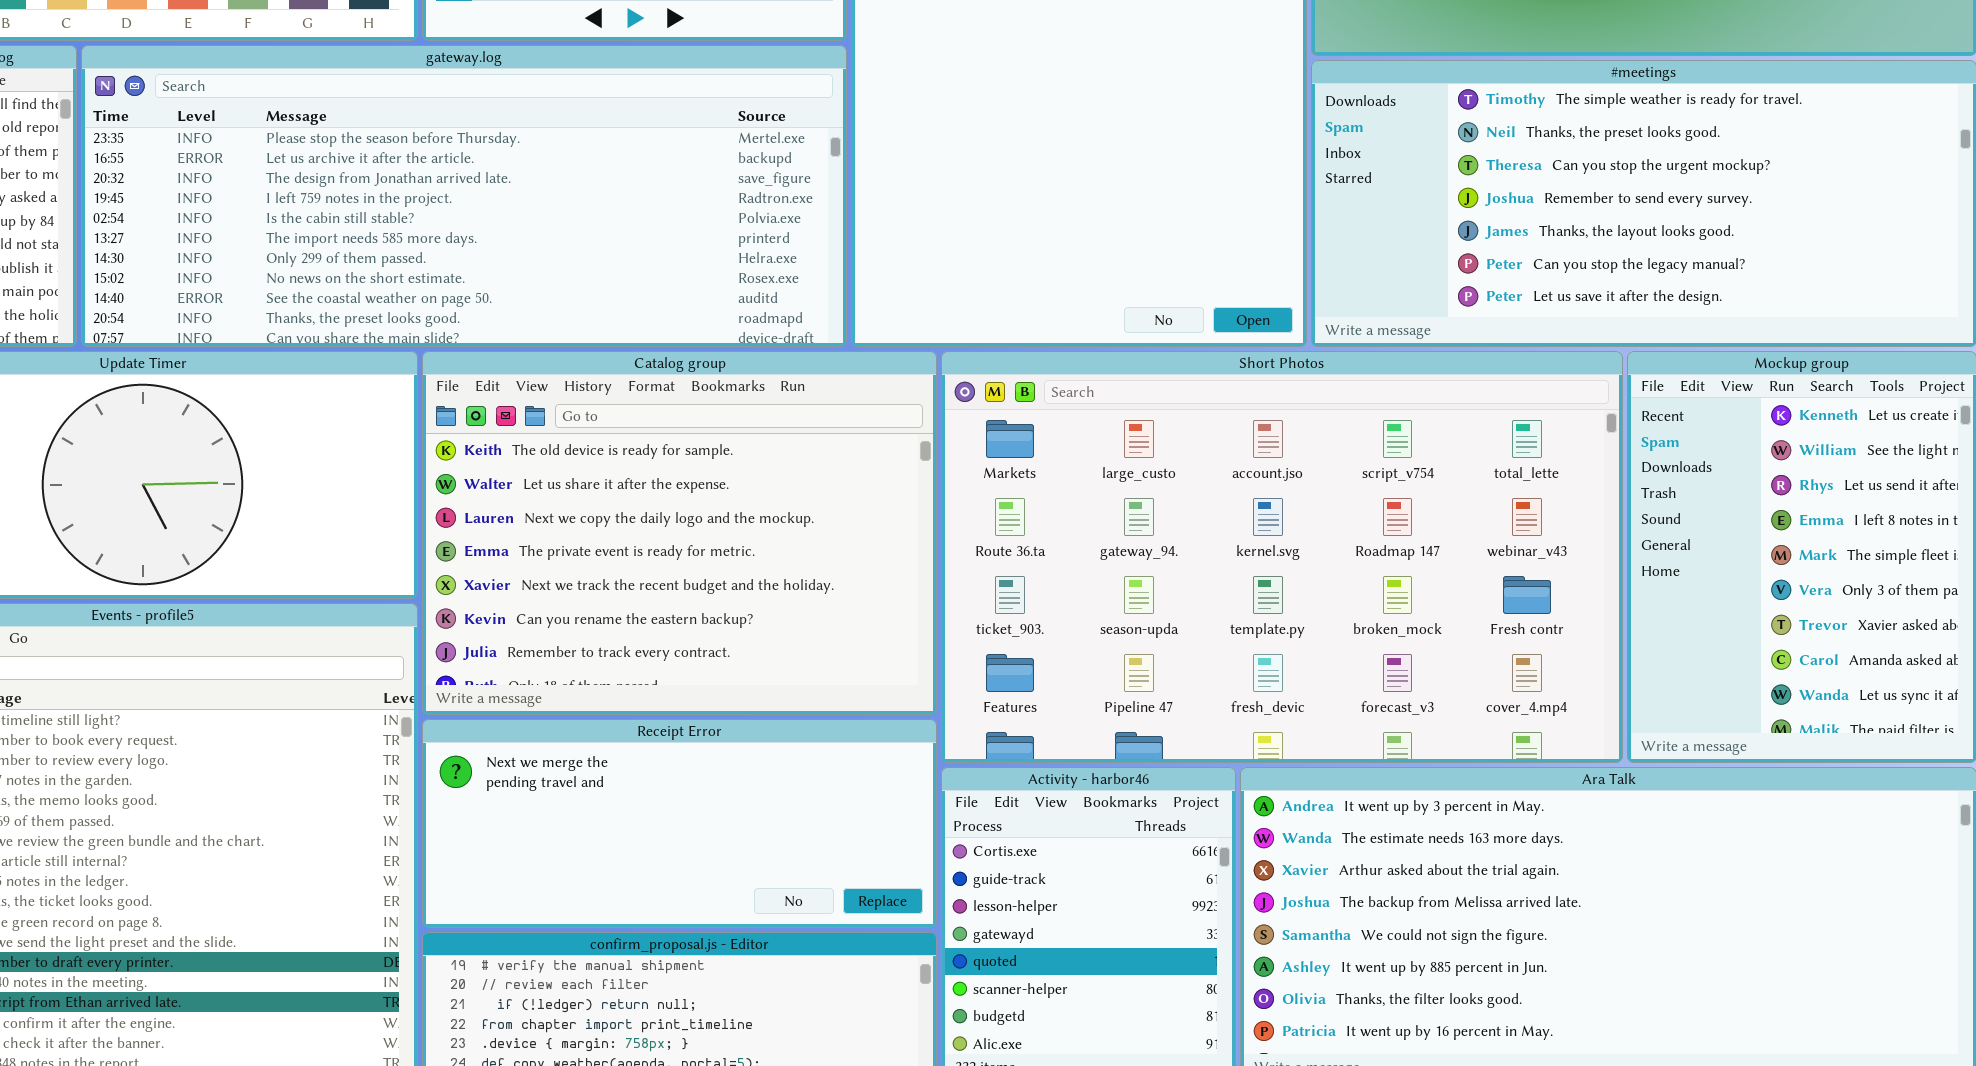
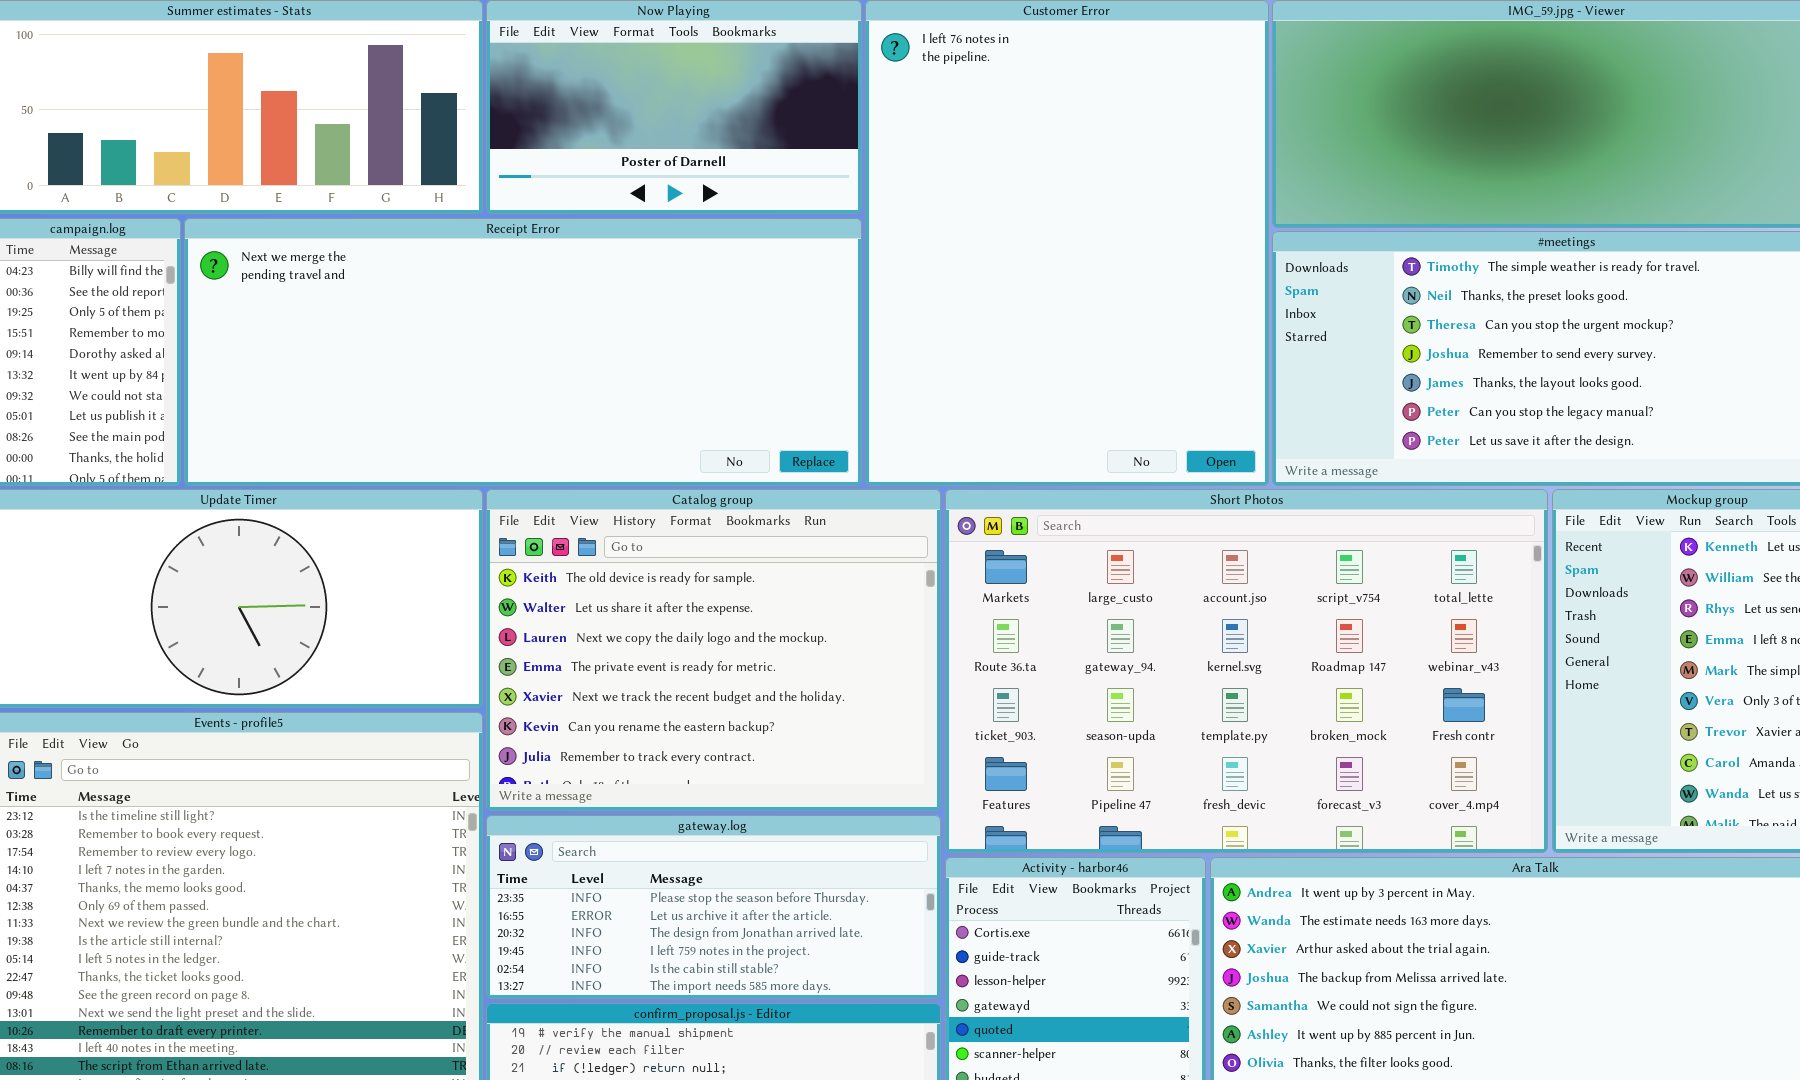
gateway.log: [81,45,847,347] -> [486,815,941,999], moved, resized
Receipt Error: [422,719,937,928] -> [184,218,862,486], moved, resized

